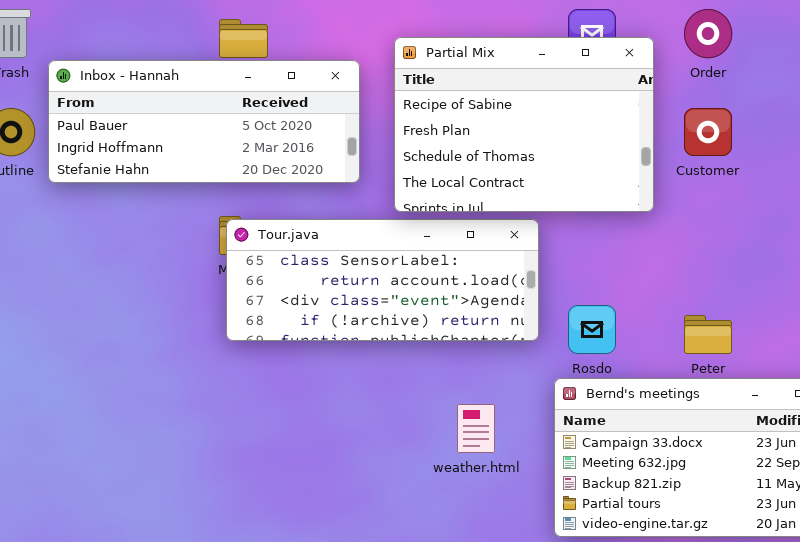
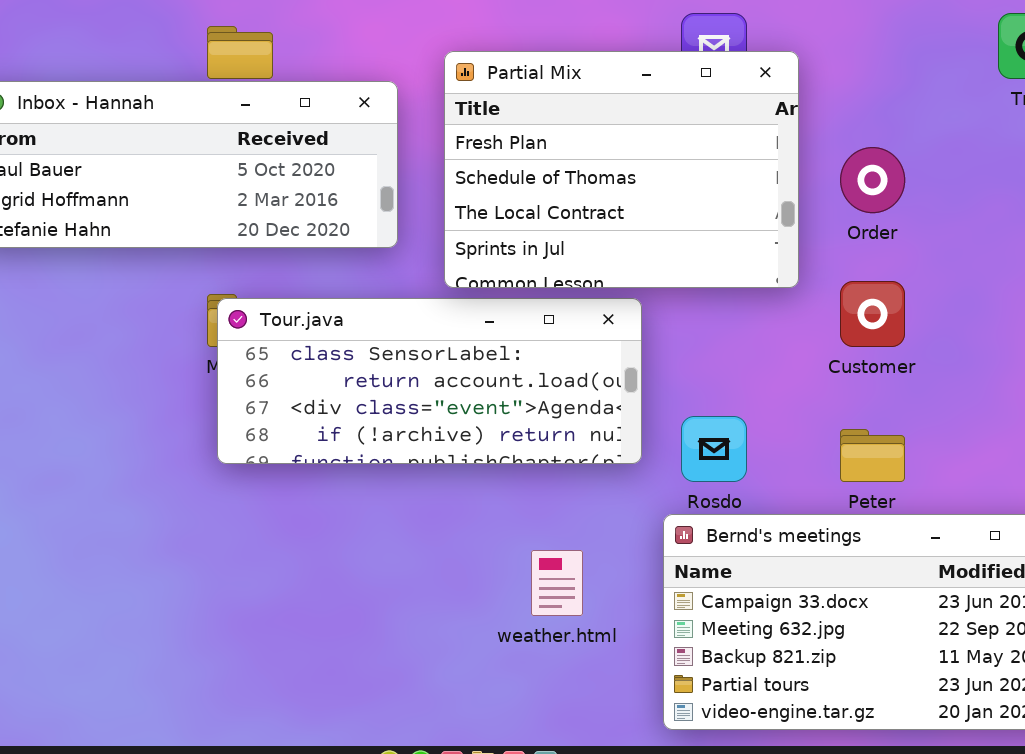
Order: [684,9,732,58] -> [840,147,905,213], moved
Partial Mix: [394,37,654,212] -> [444,51,799,288], scrolled down 1 row
Customer: [684,108,732,156] -> [840,281,905,347], moved

